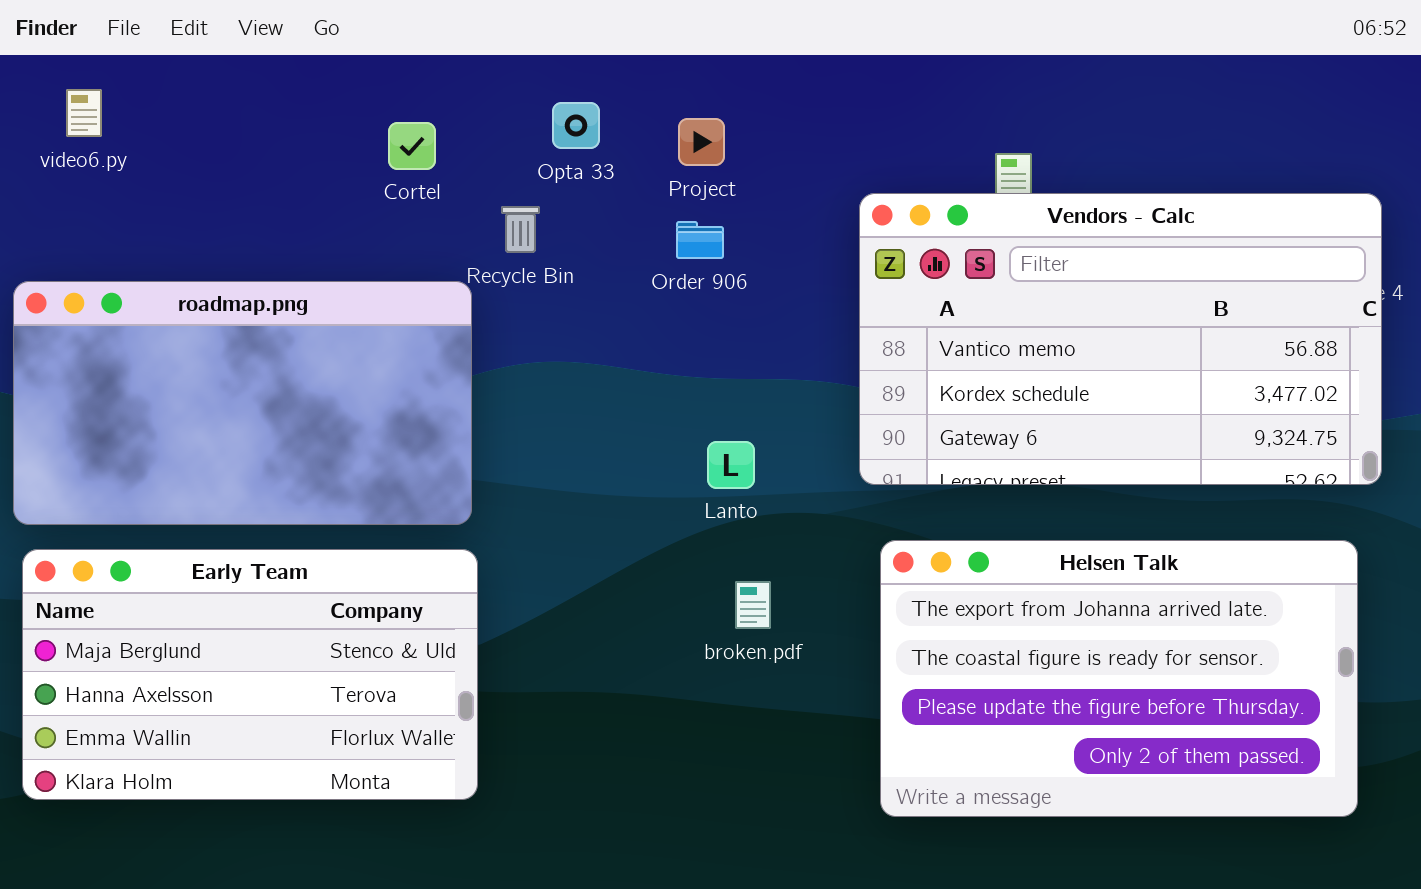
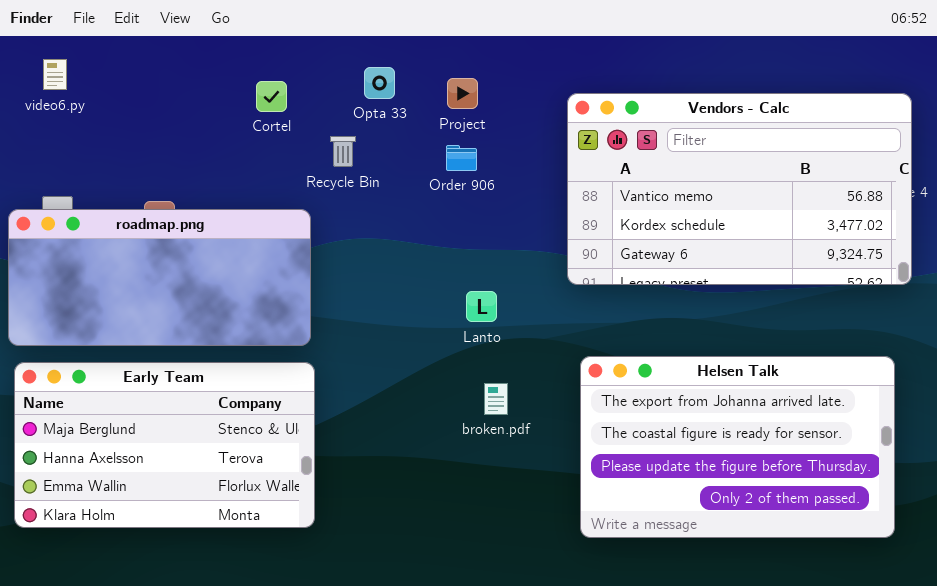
Vendors - Calc: [859,193,1382,485] -> [567,93,912,285], moved
roadmap.png: [13,281,472,525] -> [8,209,311,346], resized

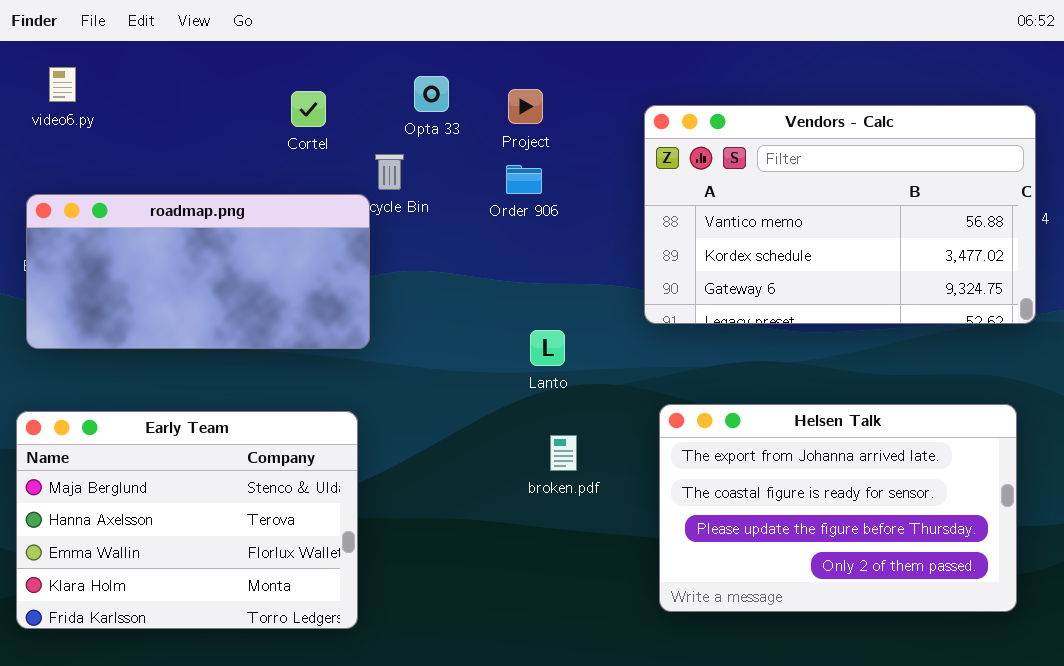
roadmap.png: [8,209,311,346] -> [26,194,370,349], moved
Early Team: [14,362,315,528] -> [16,411,358,629], resized

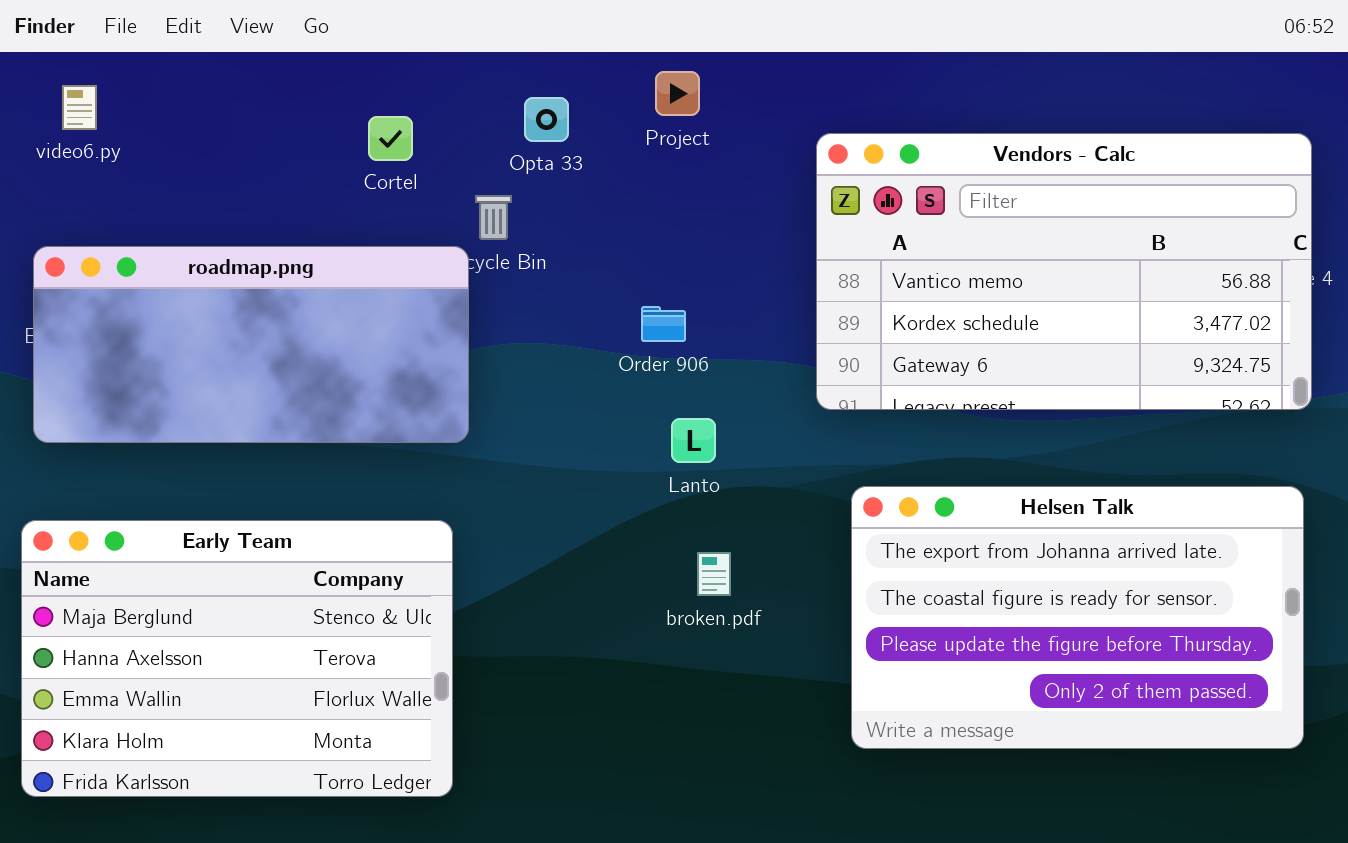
Project: [508,89,543,124] -> [655,71,700,116], moved
Order 906: [506,165,542,194] -> [641,306,686,342], moved
Helsen Talk: [659,404,1017,612] -> [851,486,1304,749], moved

